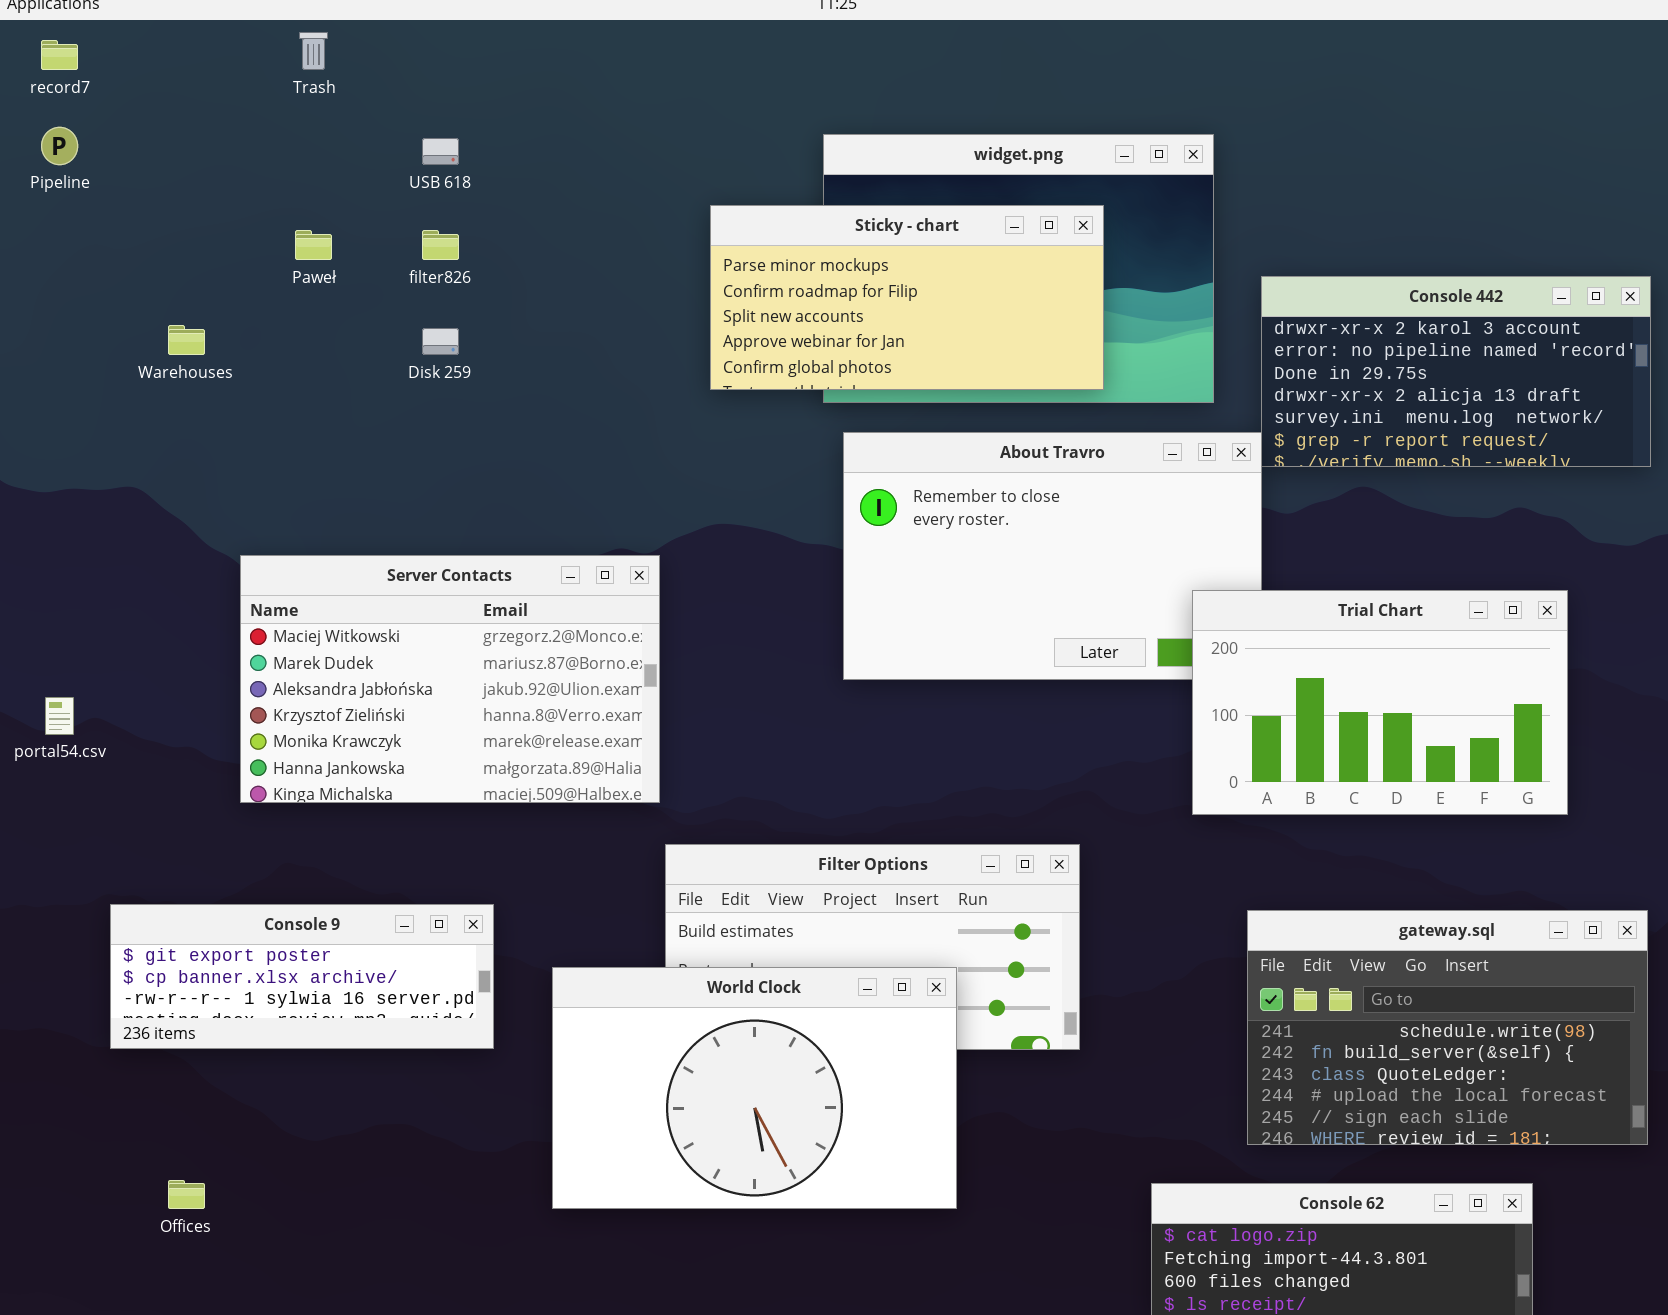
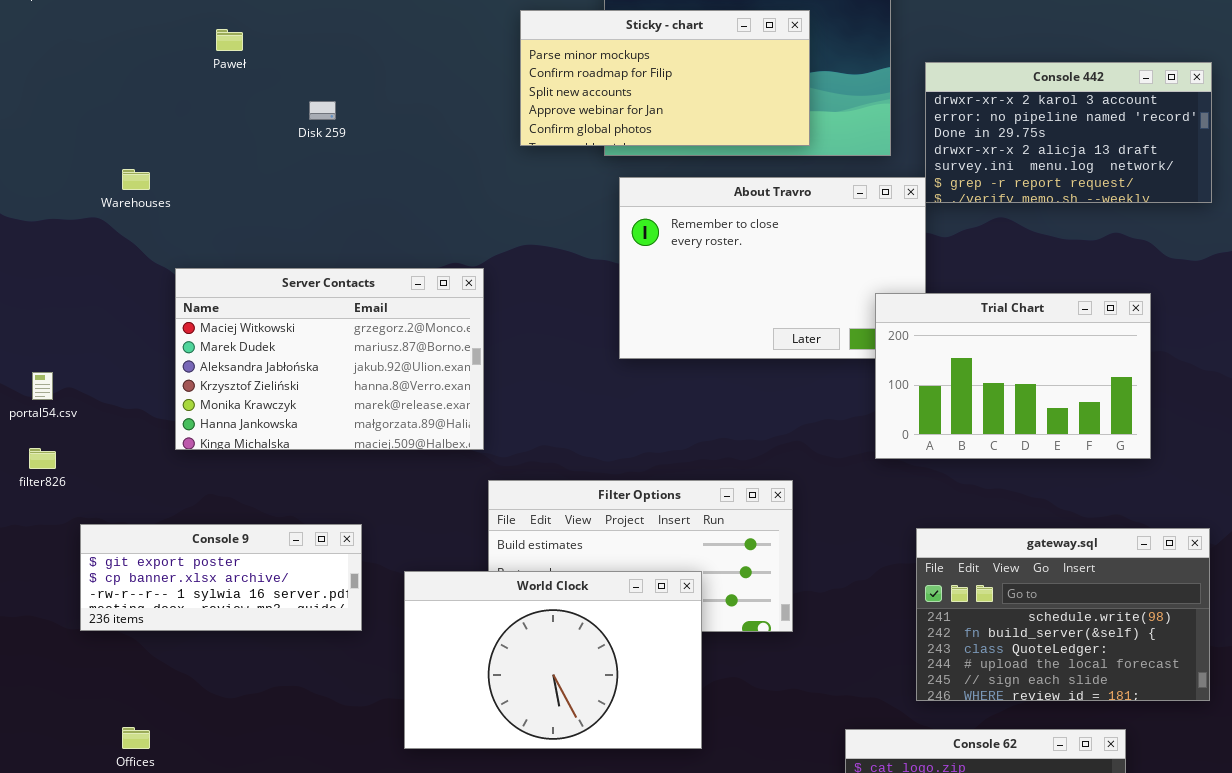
filter826: [422,230,459,260] -> [29,448,56,469], moved
Warehouses: [168,325,205,355] -> [122,169,150,190], moved

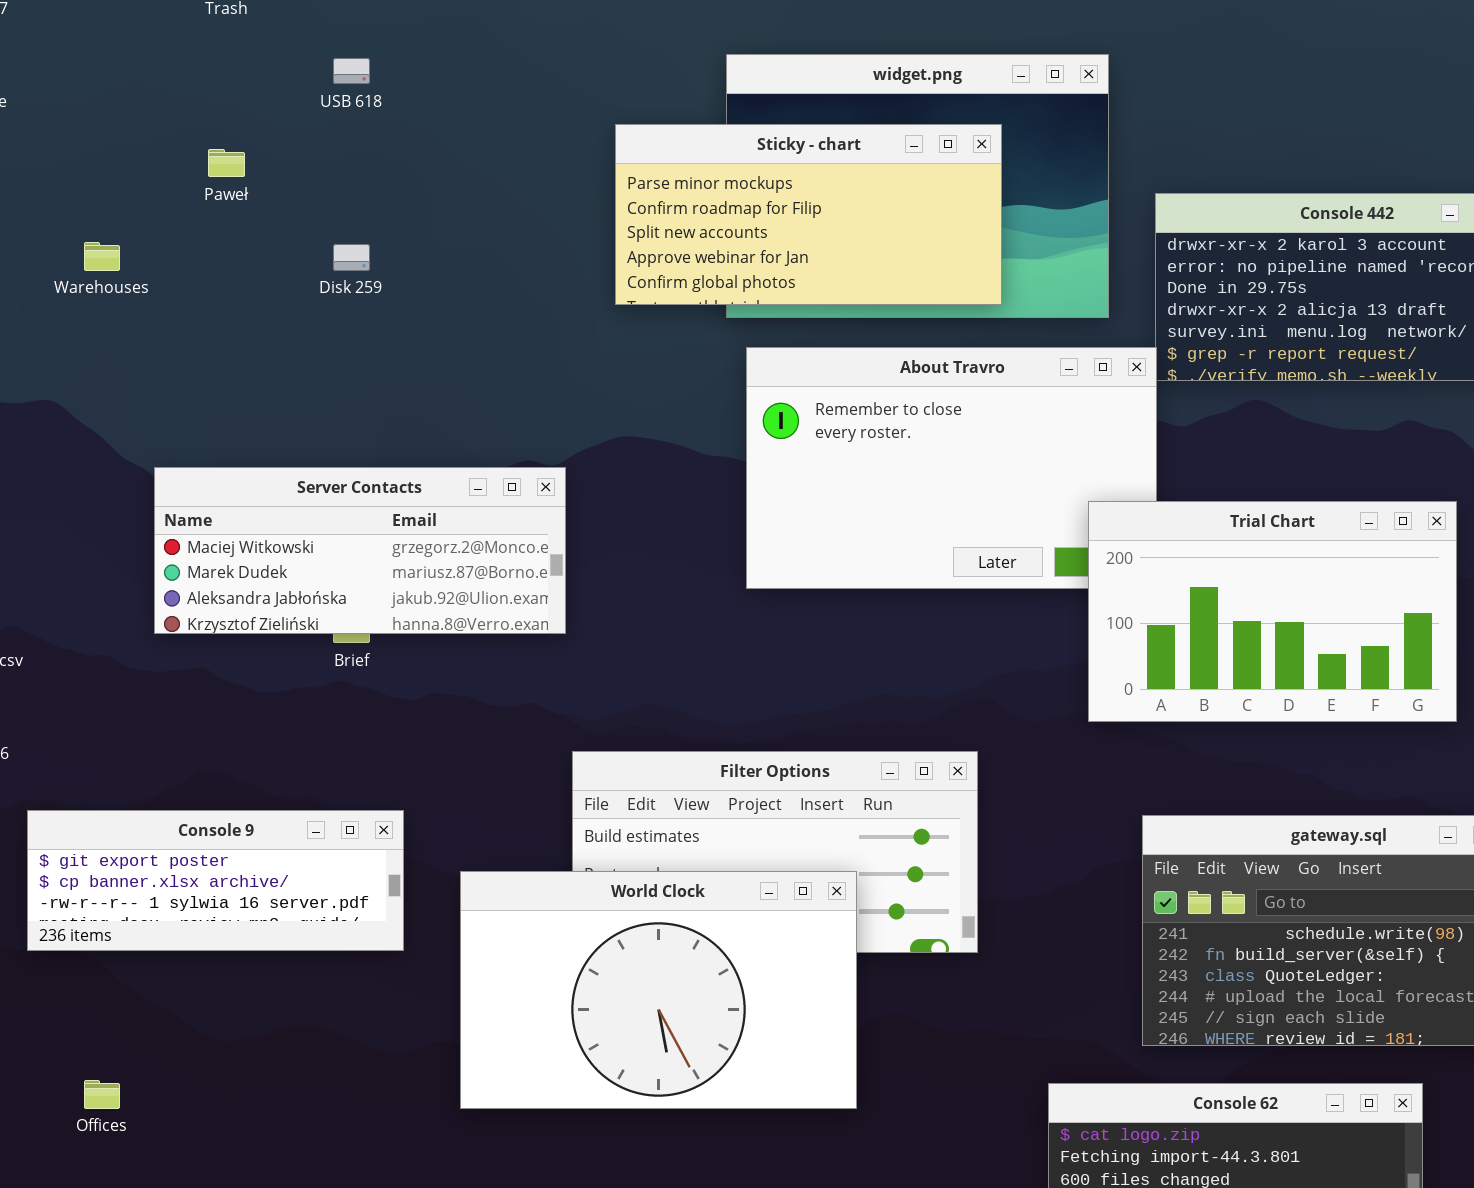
Warehouses: [122,169,150,190] -> [84,242,120,271], moved
Server Contacts: [175,268,484,450] -> [154,467,566,634], resized

